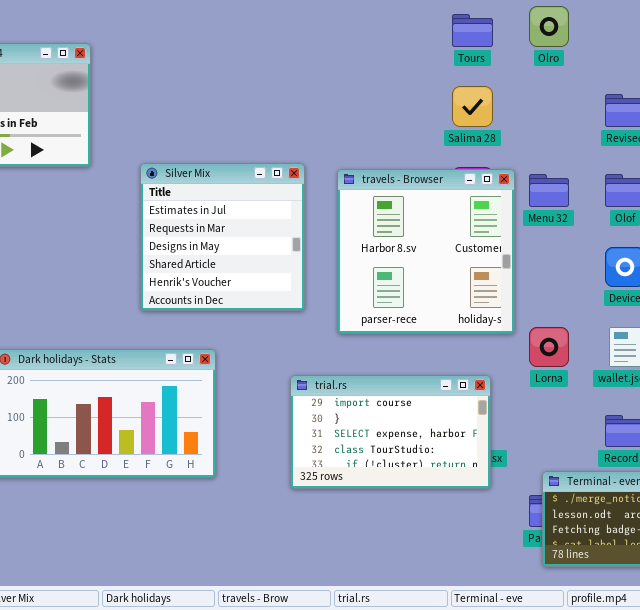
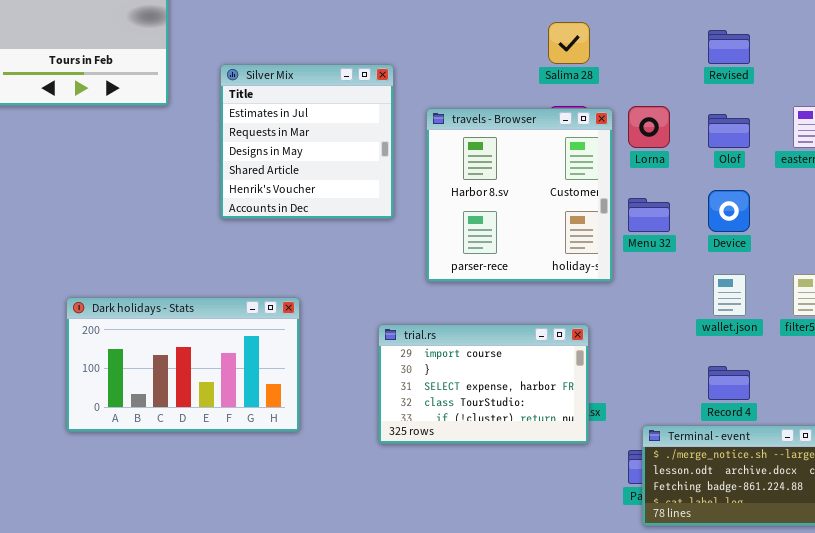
Silver Mix: [140,163,305,311] -> [220,64,394,219], moved
Menu 32: [529,174,569,207] -> [628,198,670,232], moved
Lorna: [529,327,569,367] -> [628,106,670,148], moved

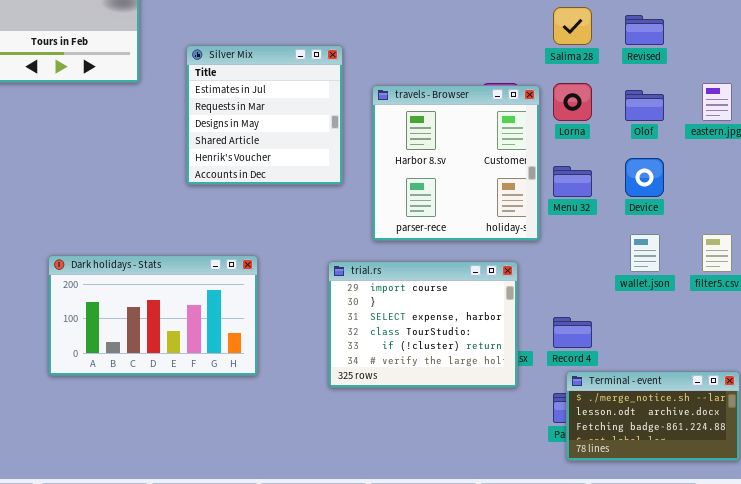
Salima 28: [548,22,590,64] -> [553,7,592,45], moved
trial.rs: [378,324,589,444] -> [328,261,518,388], resized
Record 4: [708,366,750,400] -> [553,317,592,348], moved

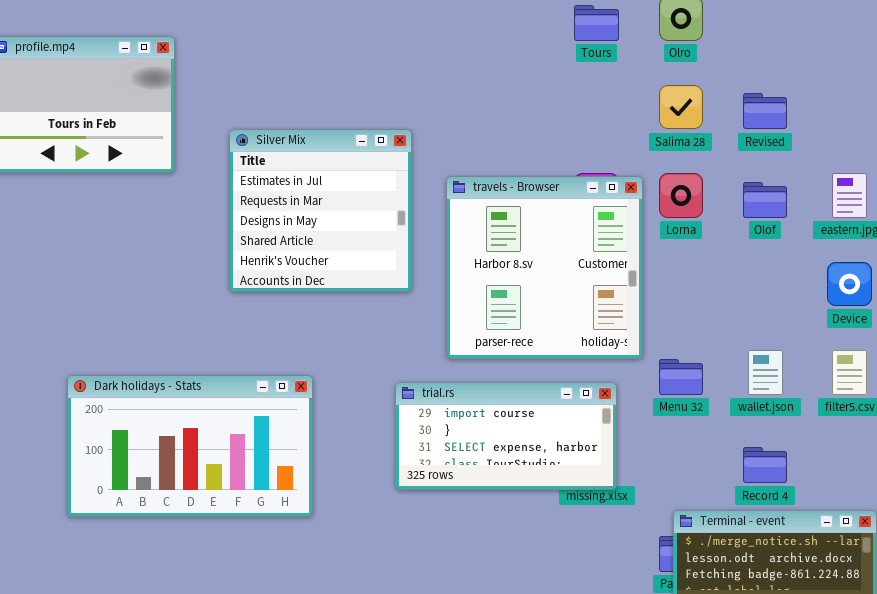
Device: [625,158,664,197] -> [827,262,872,306], moved
Menu 32: [553,166,592,197] -> [659,359,703,395], moved
trial.rs: [328,261,518,388] -> [395,382,617,490], resized
Record 4: [553,317,592,348] -> [743,447,787,483], moved

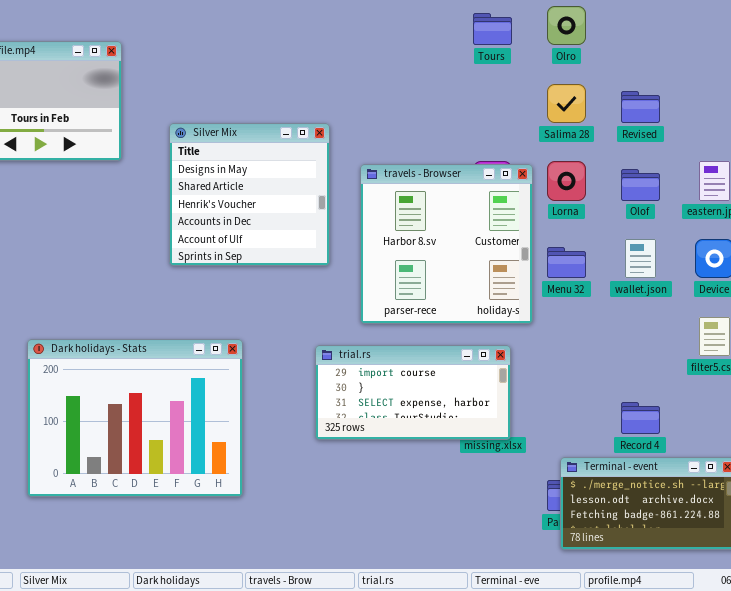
Silver Mix: [229,129,412,292] -> [169,123,330,266], scrolled down 2 rows
wallet.json: [748,350,783,395] -> [625,239,656,278], moved
Menu 32: [659,359,703,395] -> [547,247,586,278], moved
Dark holidays - Stats: [67,375,313,517] -> [27,339,243,497], resized

